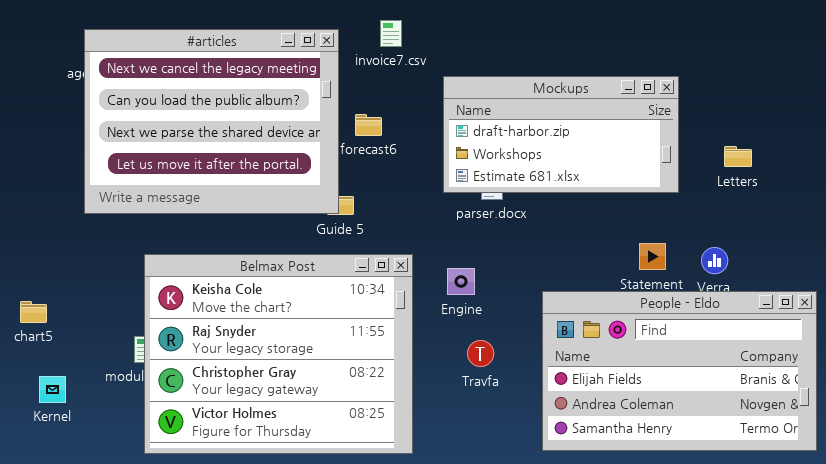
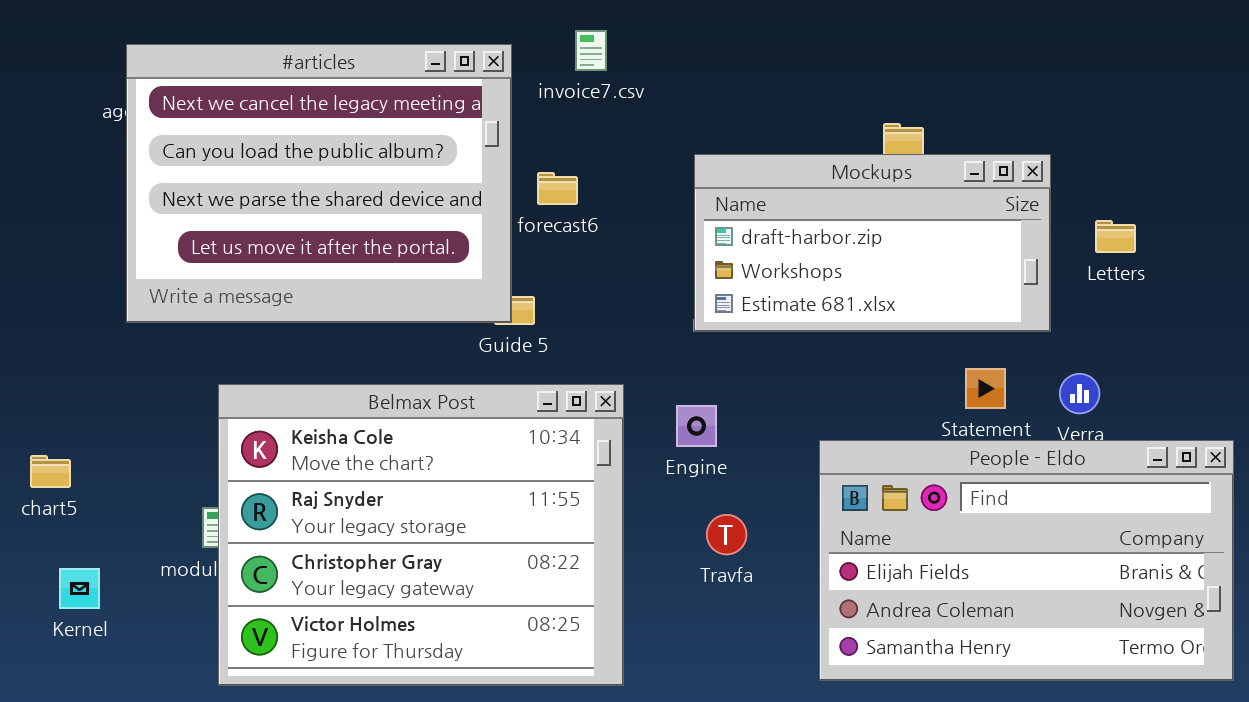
Mockups: [443,76,679,193] -> [694,154,1051,332], moved

